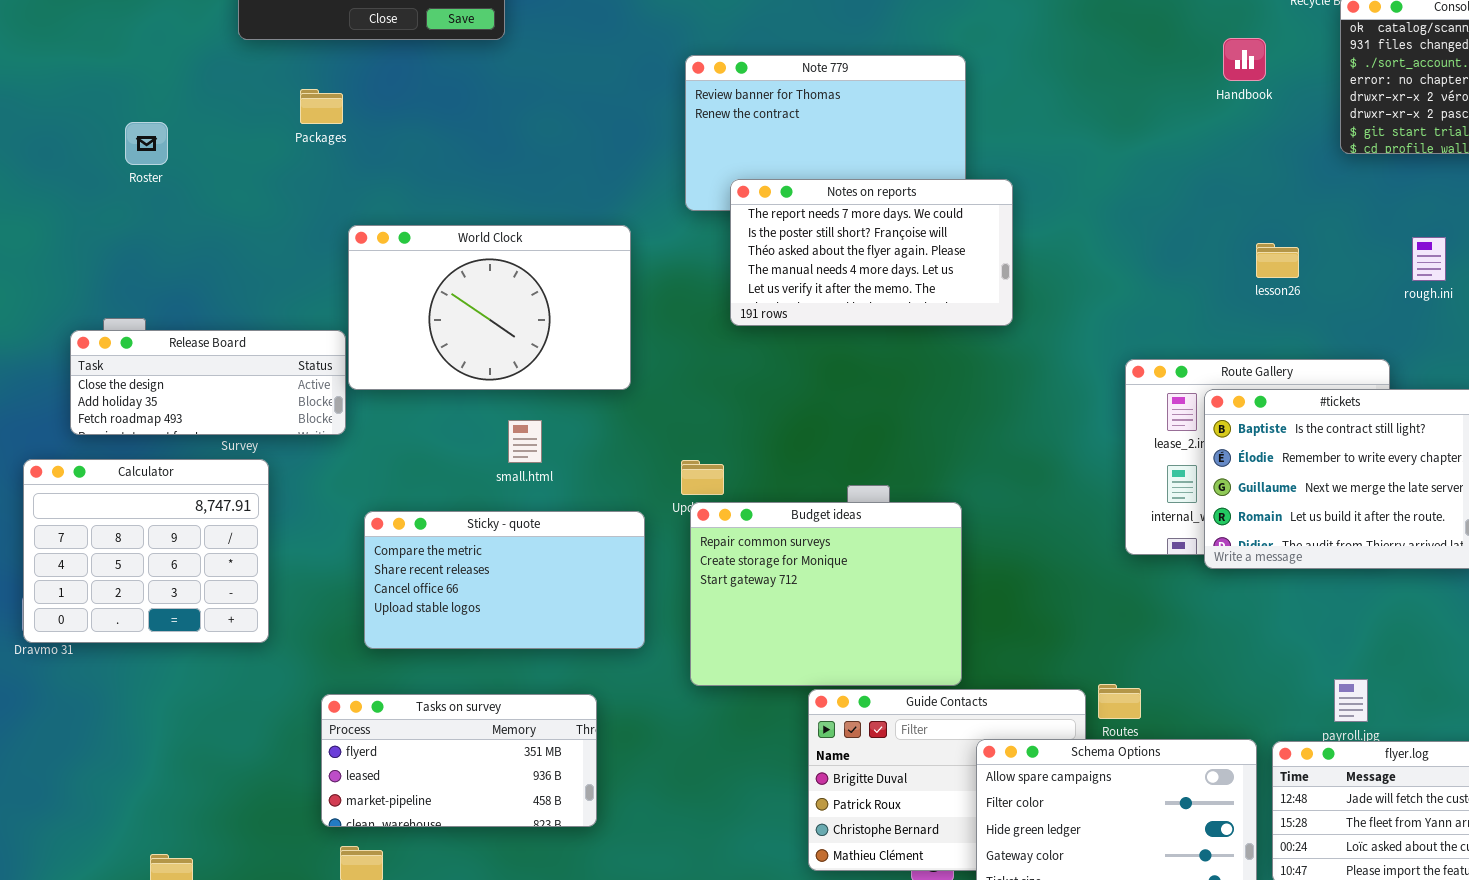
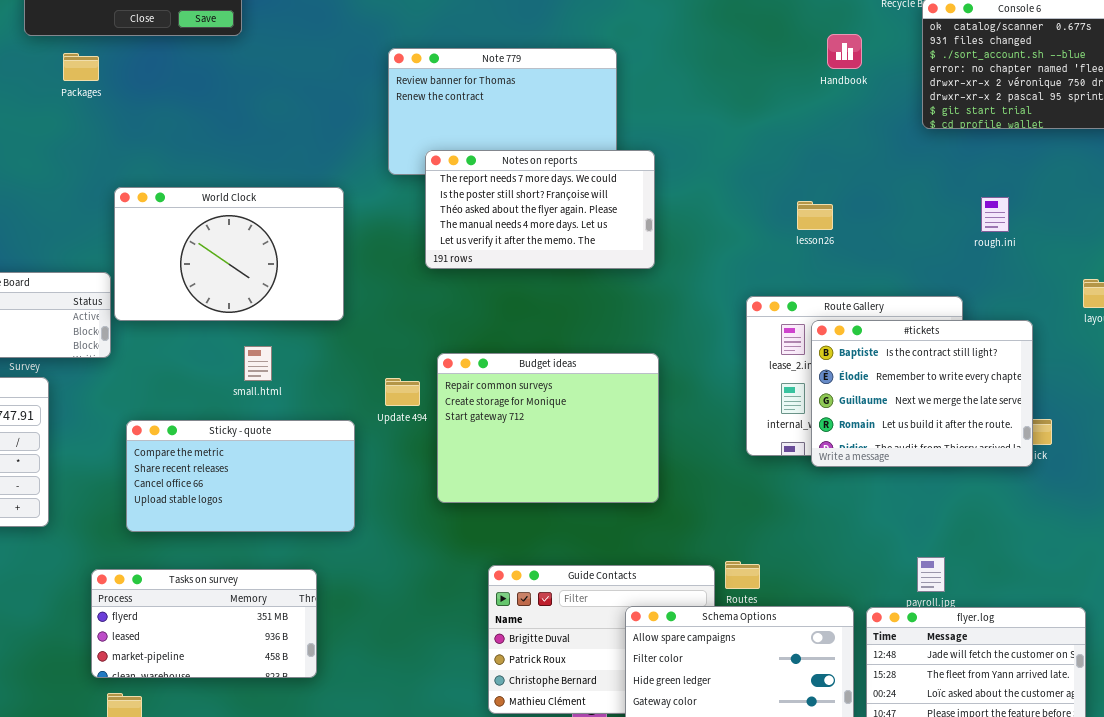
Packages: [300,89,343,124] -> [63,53,99,81], moved
lesson26: [1256,243,1299,278] -> [797,201,833,230], moved
Budget ideas: [690,502,962,686] -> [437,353,659,503], moved

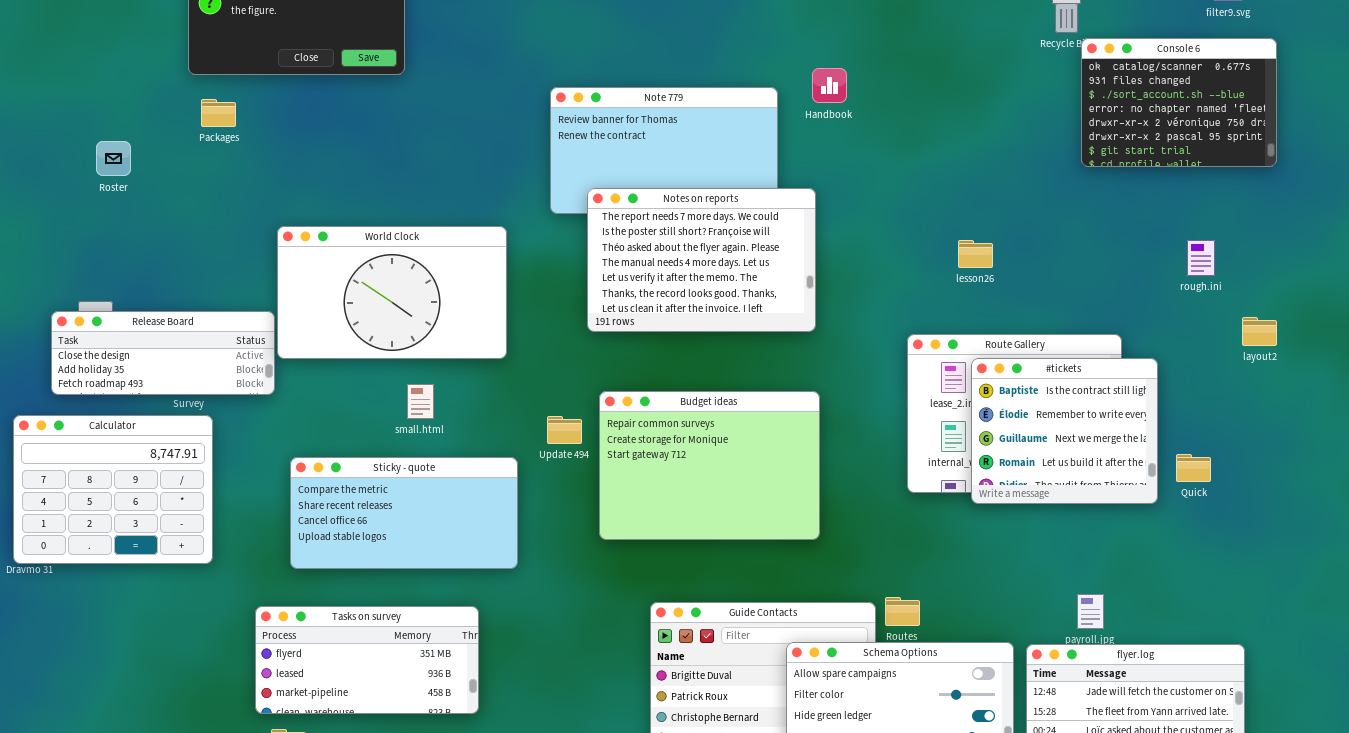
Handbook: [827,34,862,69] -> [812,68,847,103], moved
Packages: [63,53,99,81] -> [201,99,236,127], moved
Notes on reports: [425,150,655,269] -> [587,188,816,332], resized
rough.ini: [981,197,1009,232] -> [1187,240,1215,276], moved
#tickets: [811,320,1033,467] -> [971,358,1158,504], resized

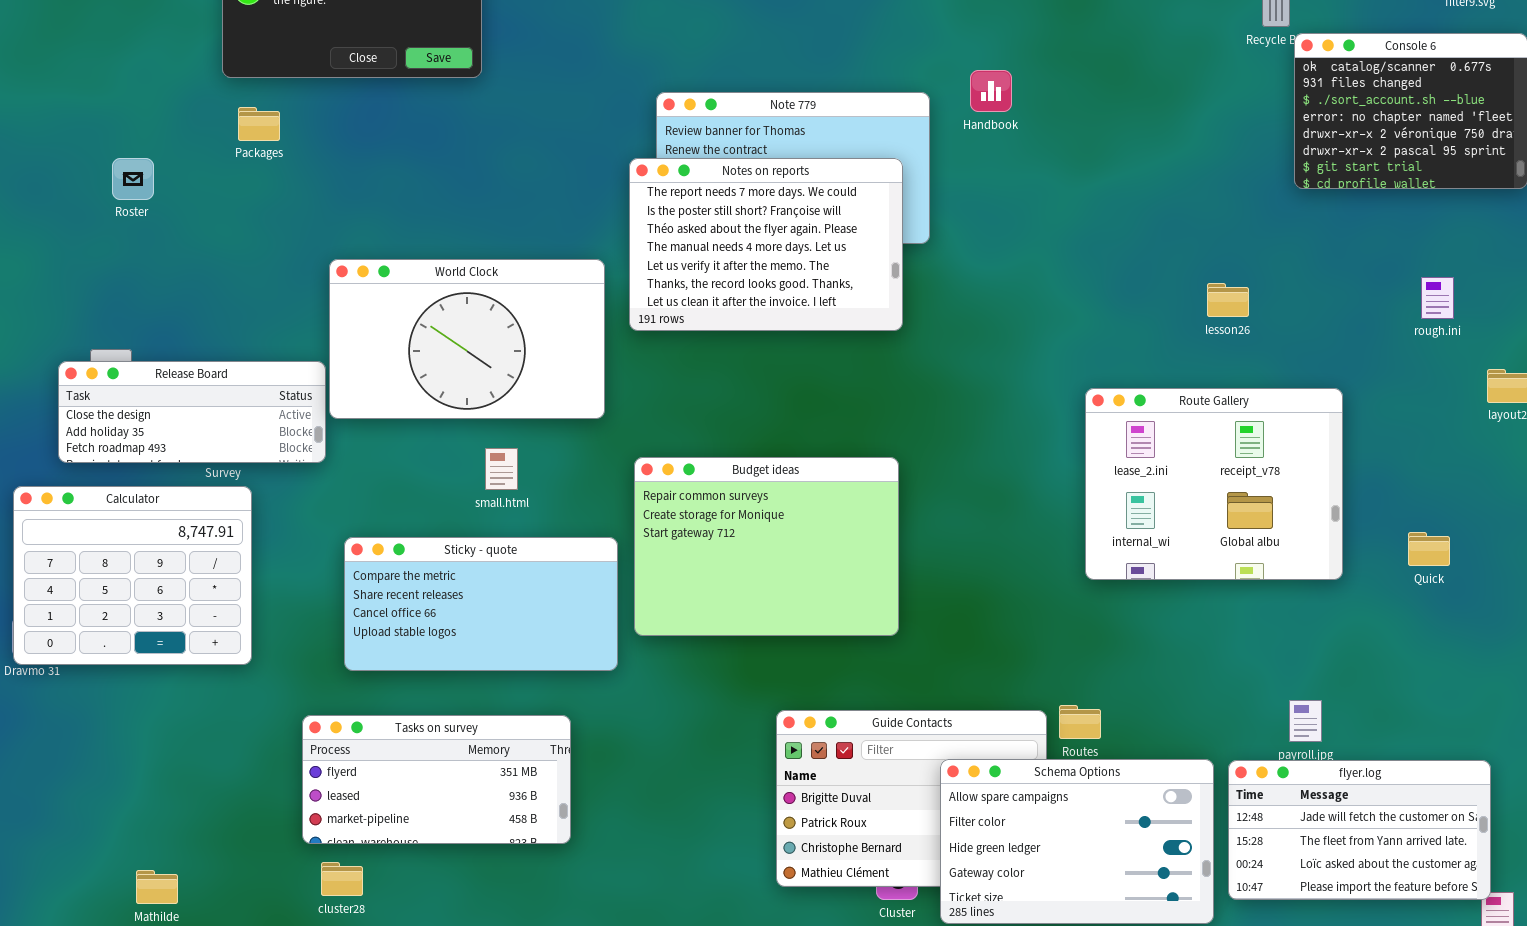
Notes on reports: [587,188,816,332] -> [629,158,903,331], moved
lesson26: [958,240,993,268] -> [1207,283,1249,317], moved
#tickets: [971,358,1158,504] -> none, closed
Budget ideas: [599,391,820,540] -> [634,457,899,636], moved

